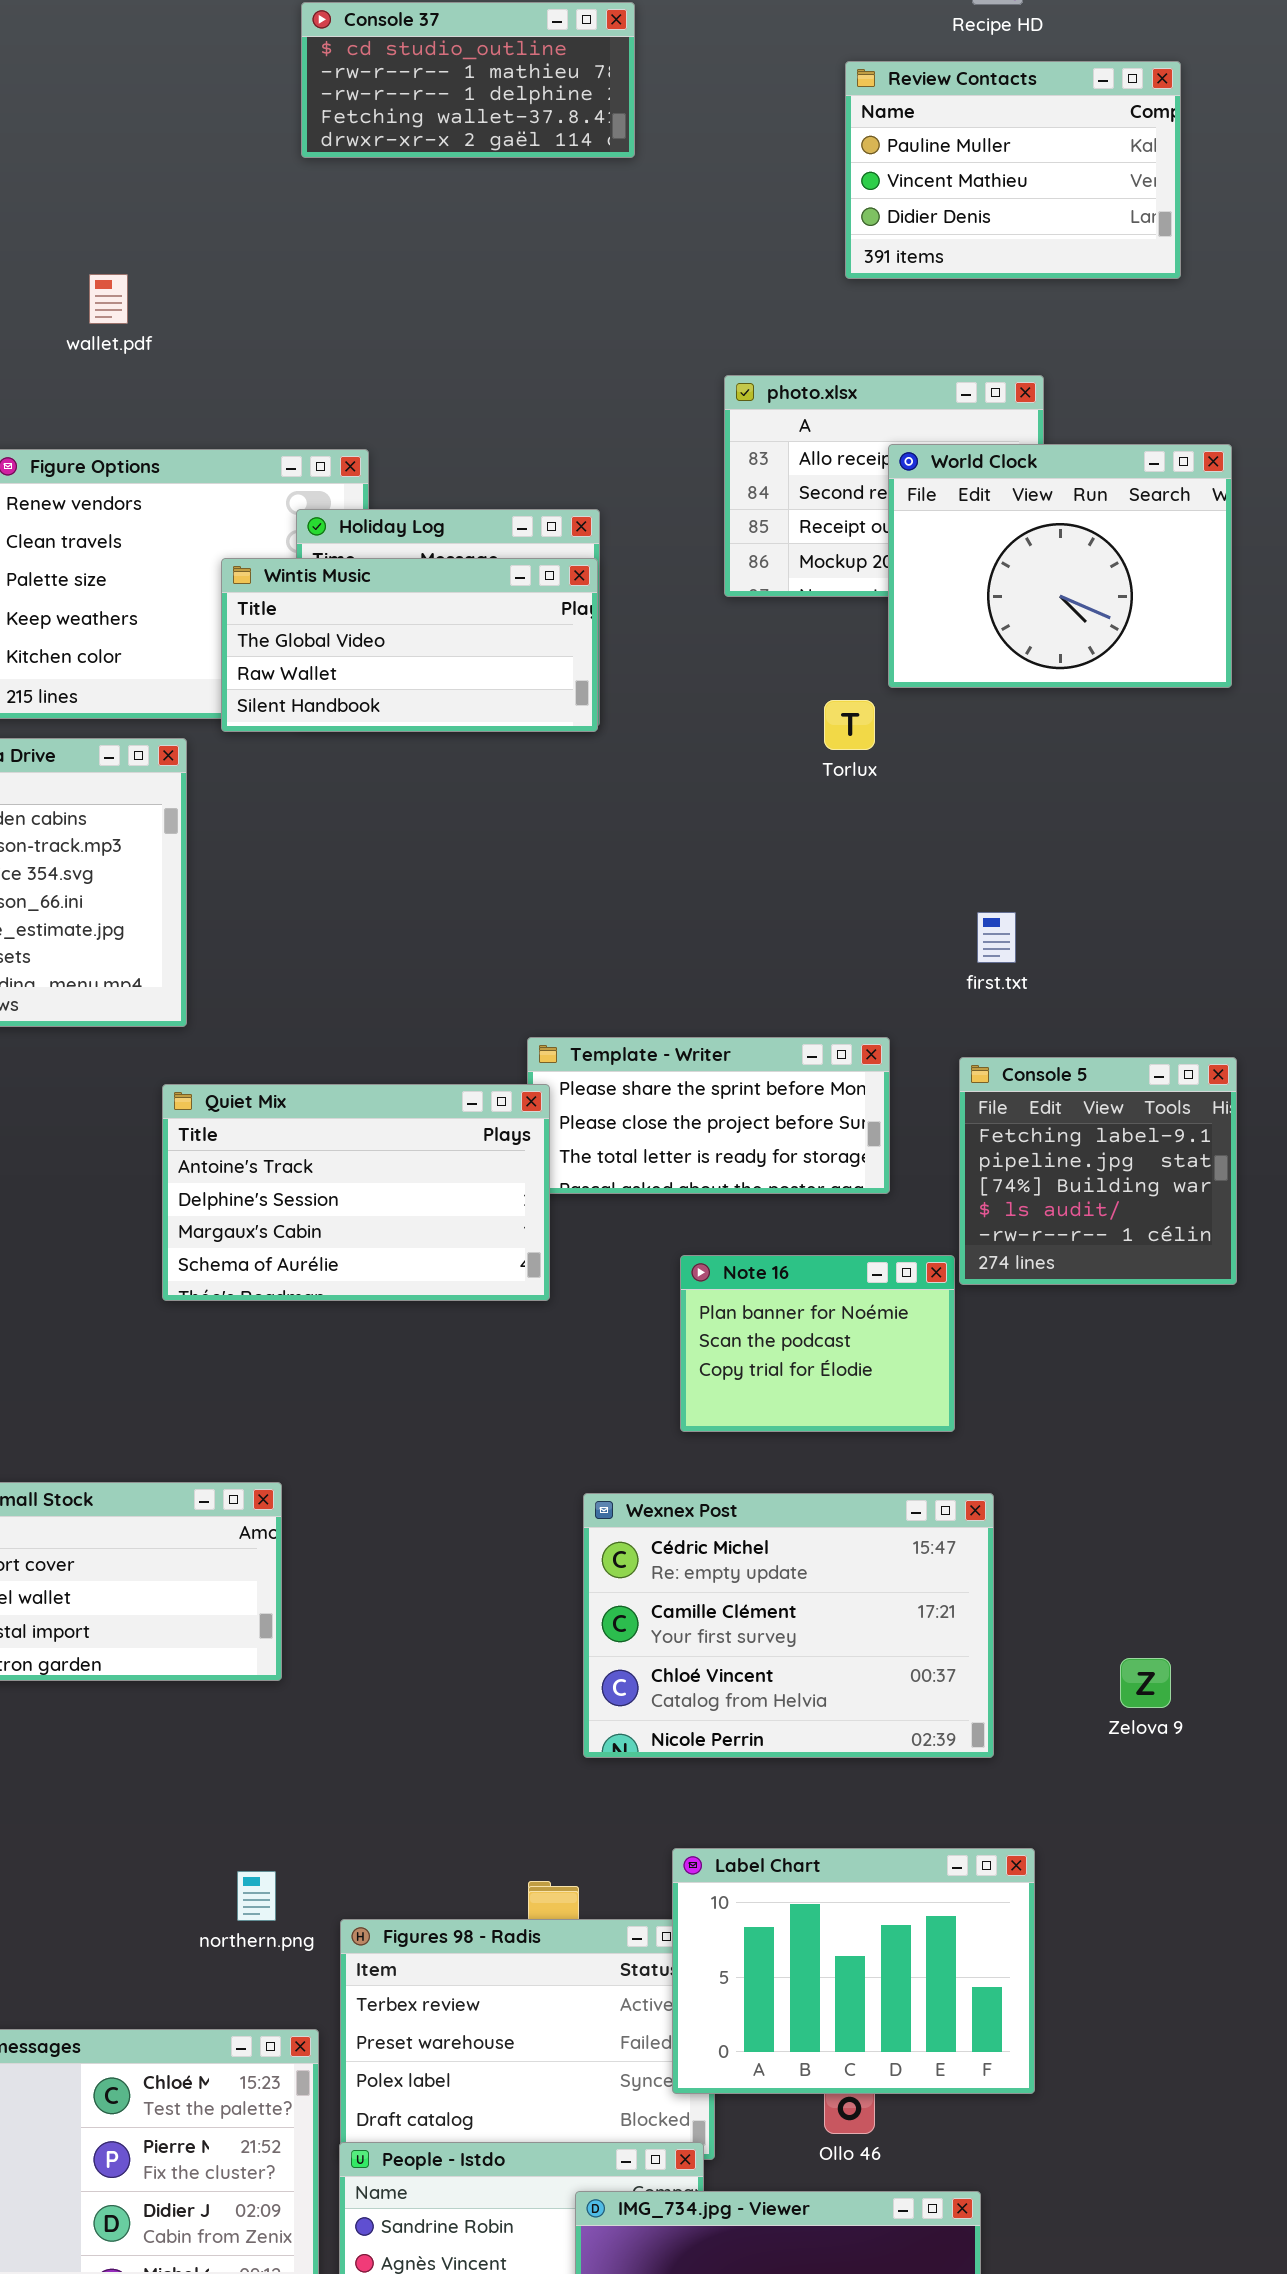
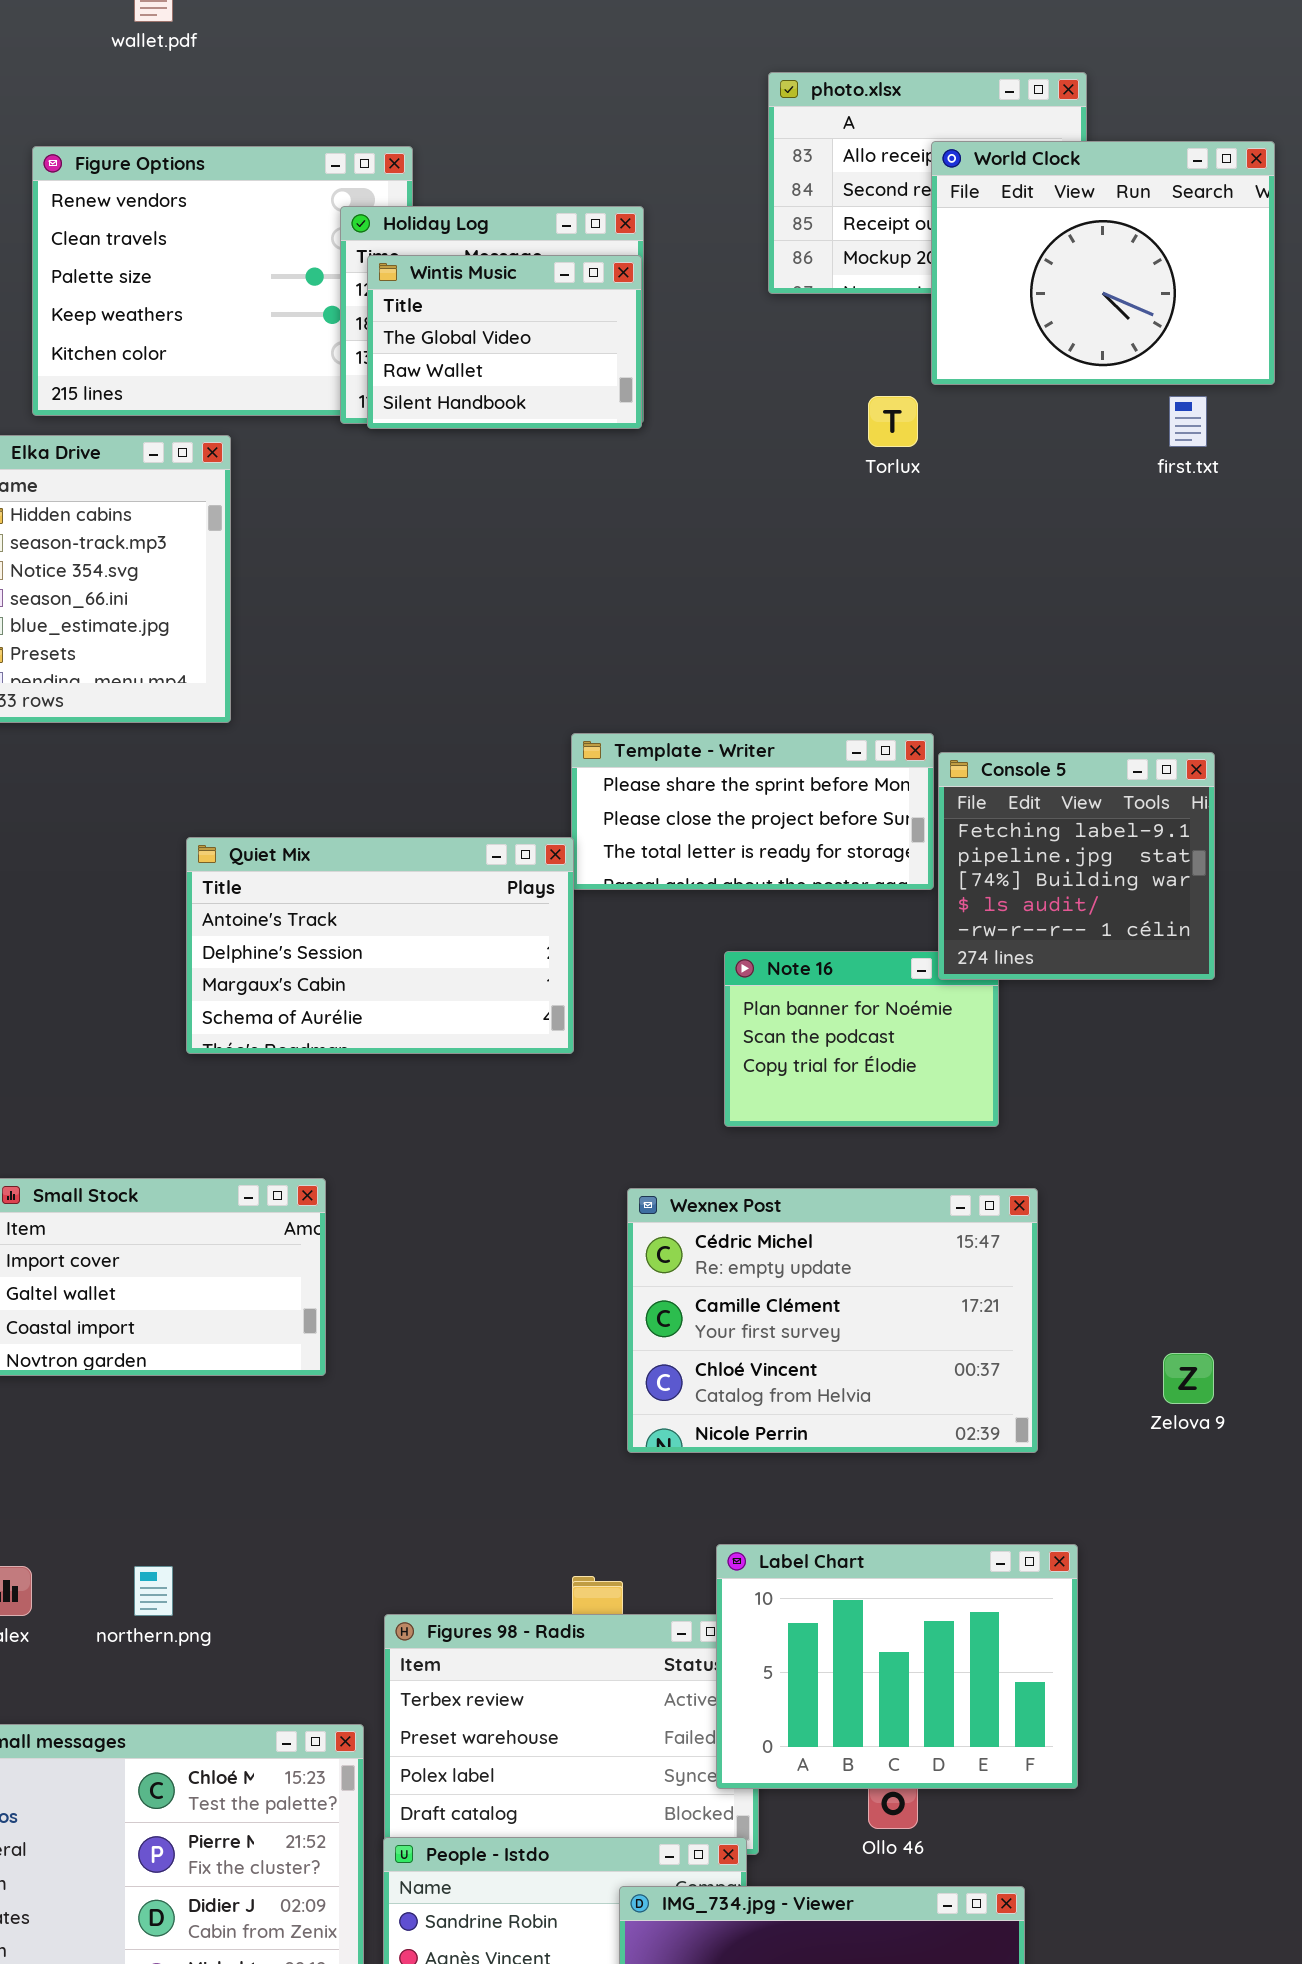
Wintis Music: [221,558,598,732] -> [367,255,642,429], resized
first.txt: [977,912,1016,963] -> [1169,396,1207,447], moved
Console 5: [959,1057,1237,1285] -> [938,752,1215,980], moved
Quiet Mix: [162,1084,550,1301] -> [186,837,574,1054], moved
northern.png: [237,1871,276,1921] -> [134,1566,173,1616], moved

